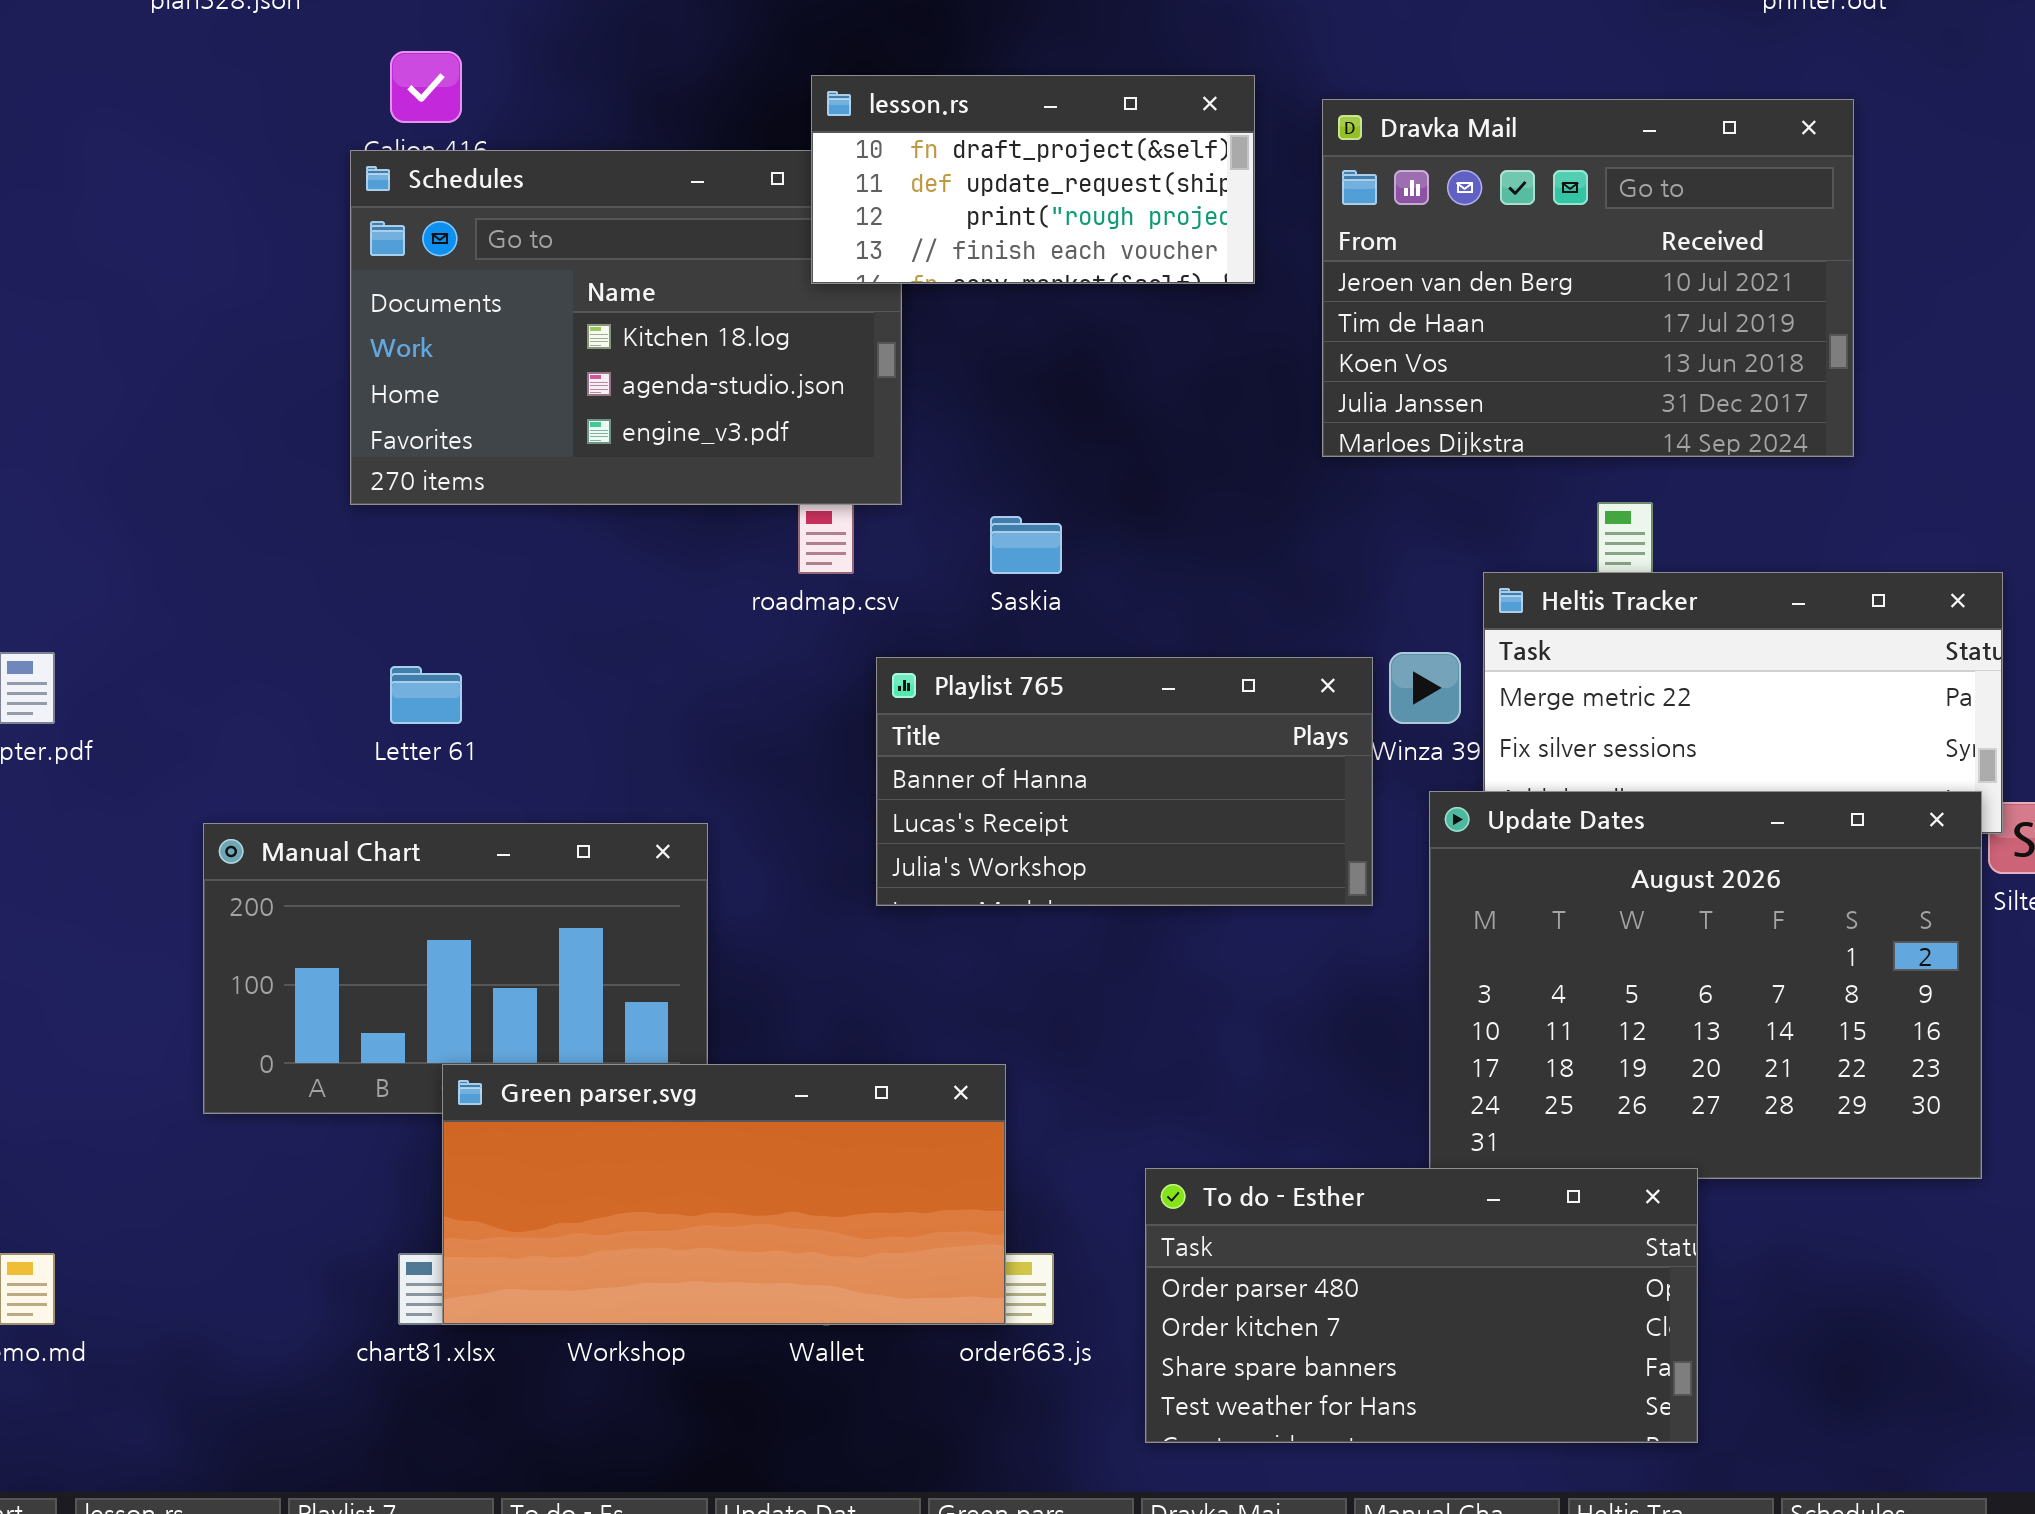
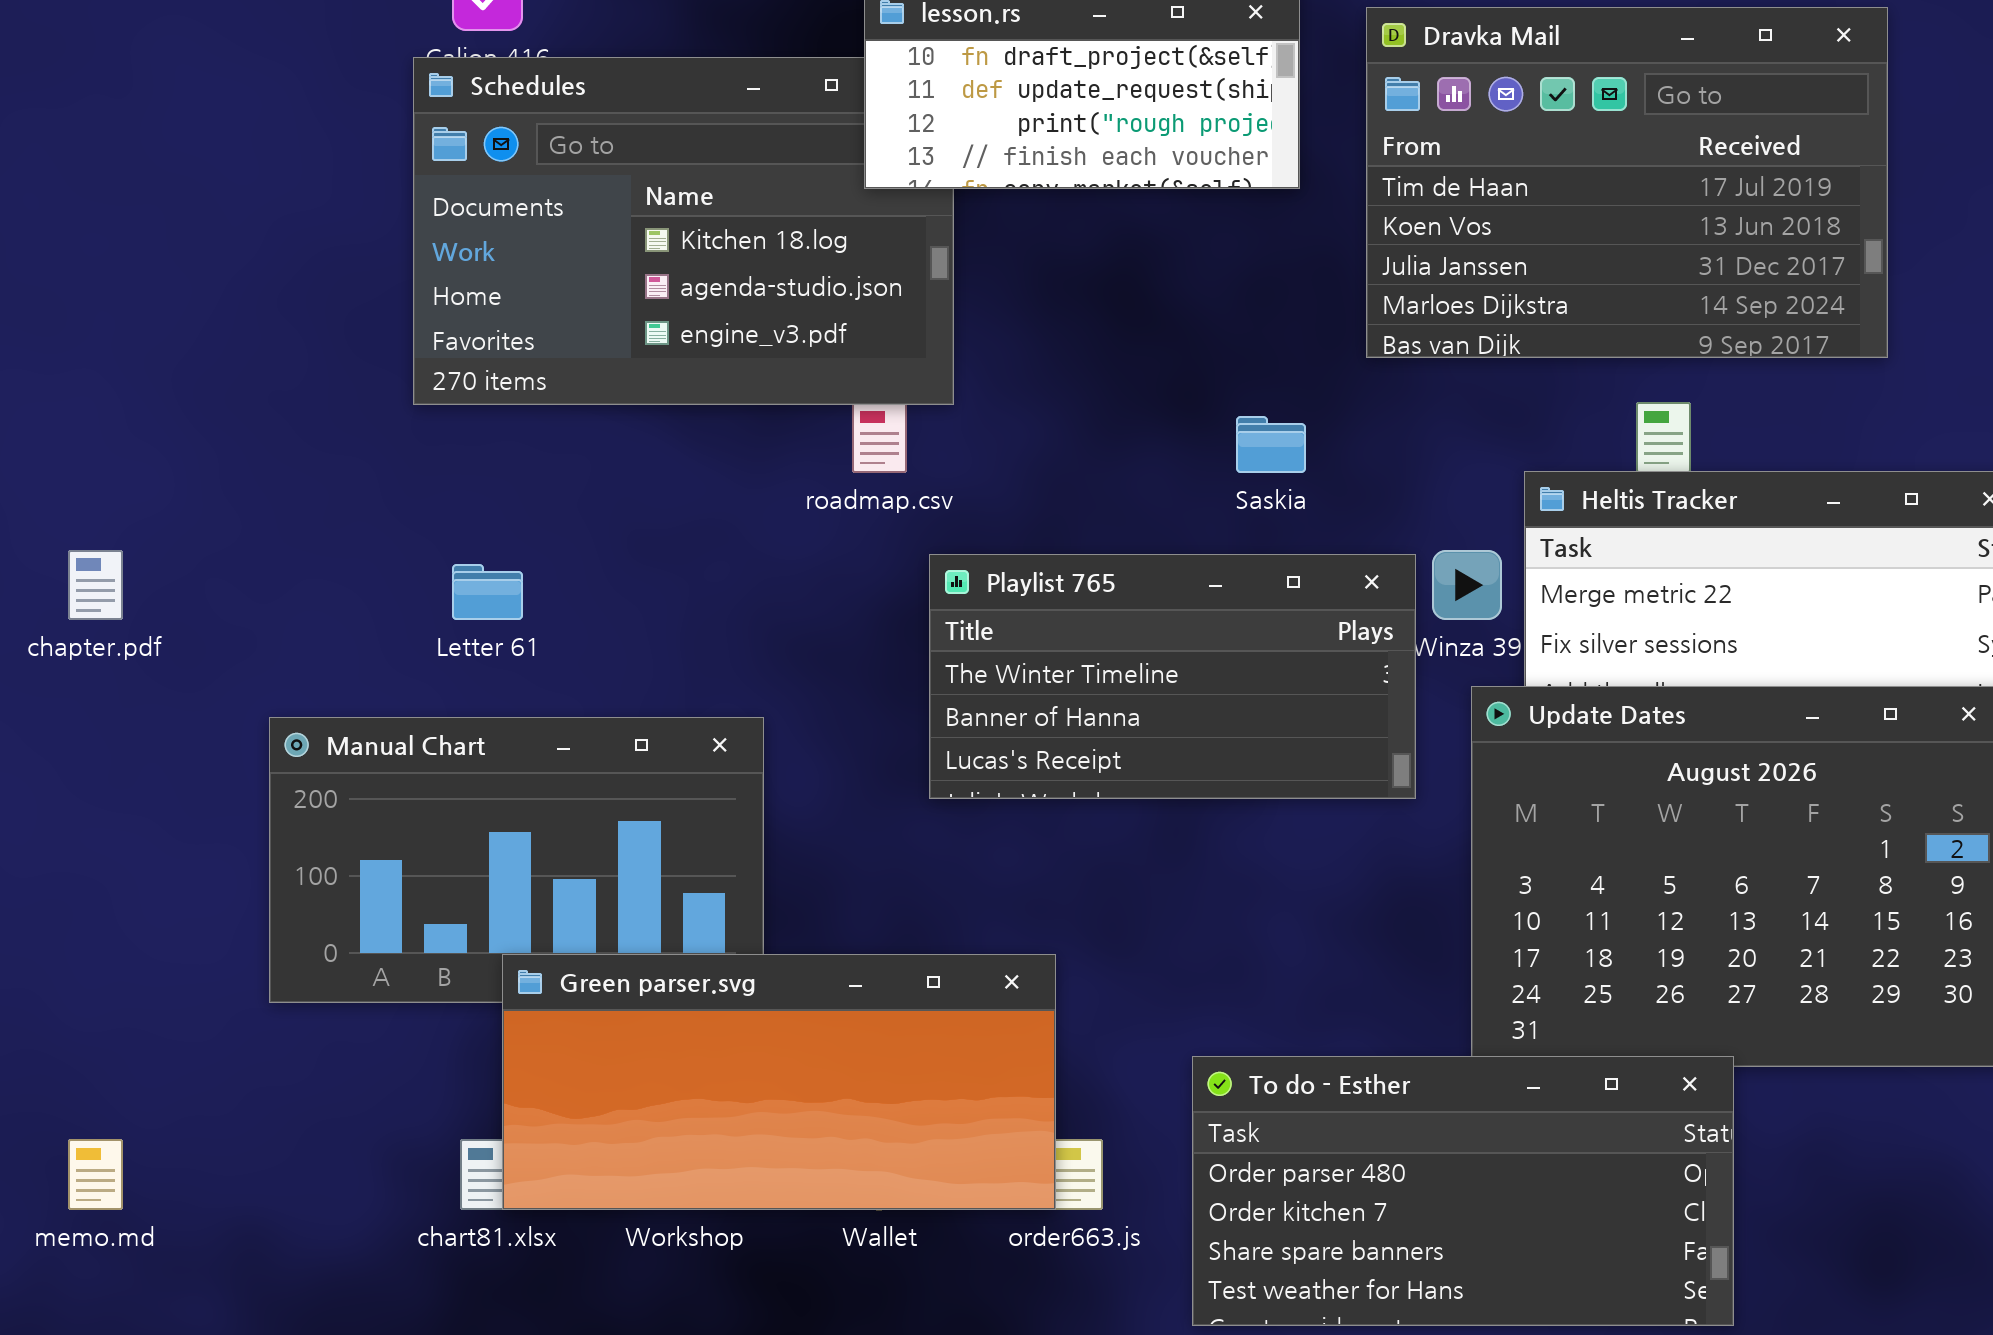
Dravka Mail: [1322,99,1854,457] -> [1366,7,1888,358], scrolled down 1 row
Saskia: [990,516,1062,574] -> [1236,416,1306,473], moved
Playlist 765: [876,657,1373,906] -> [929,554,1416,799], scrolled up 1 row

